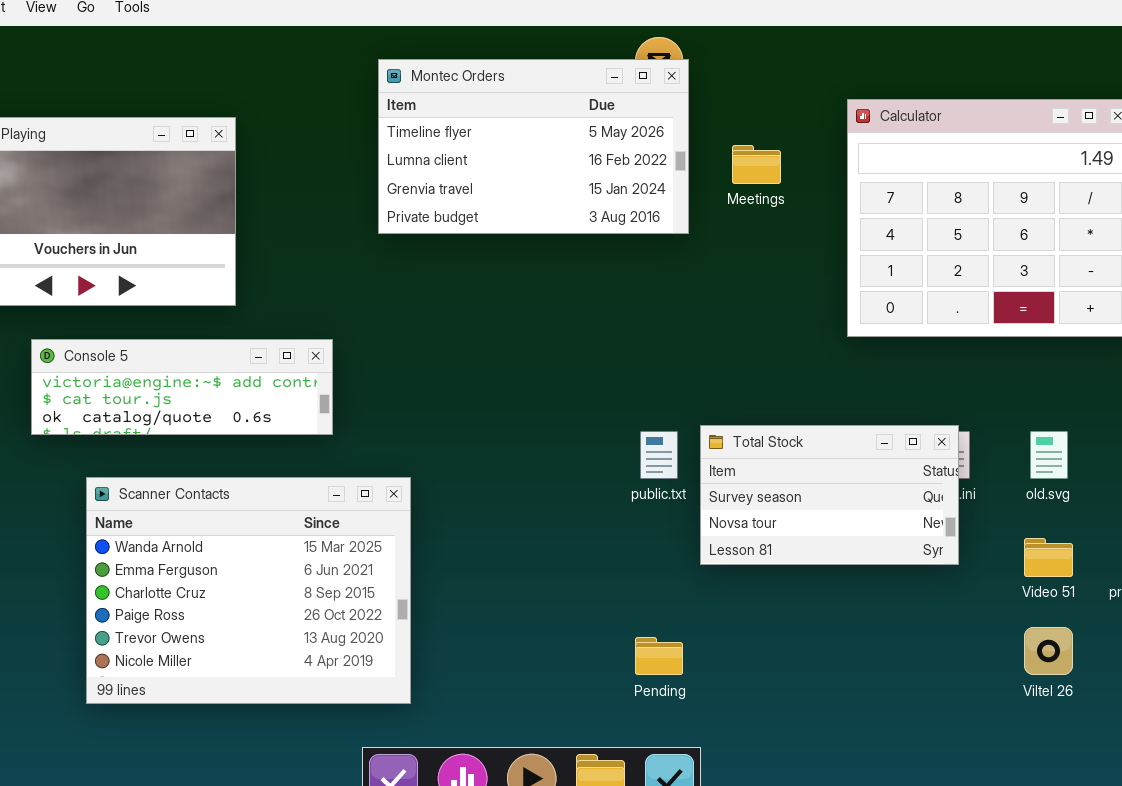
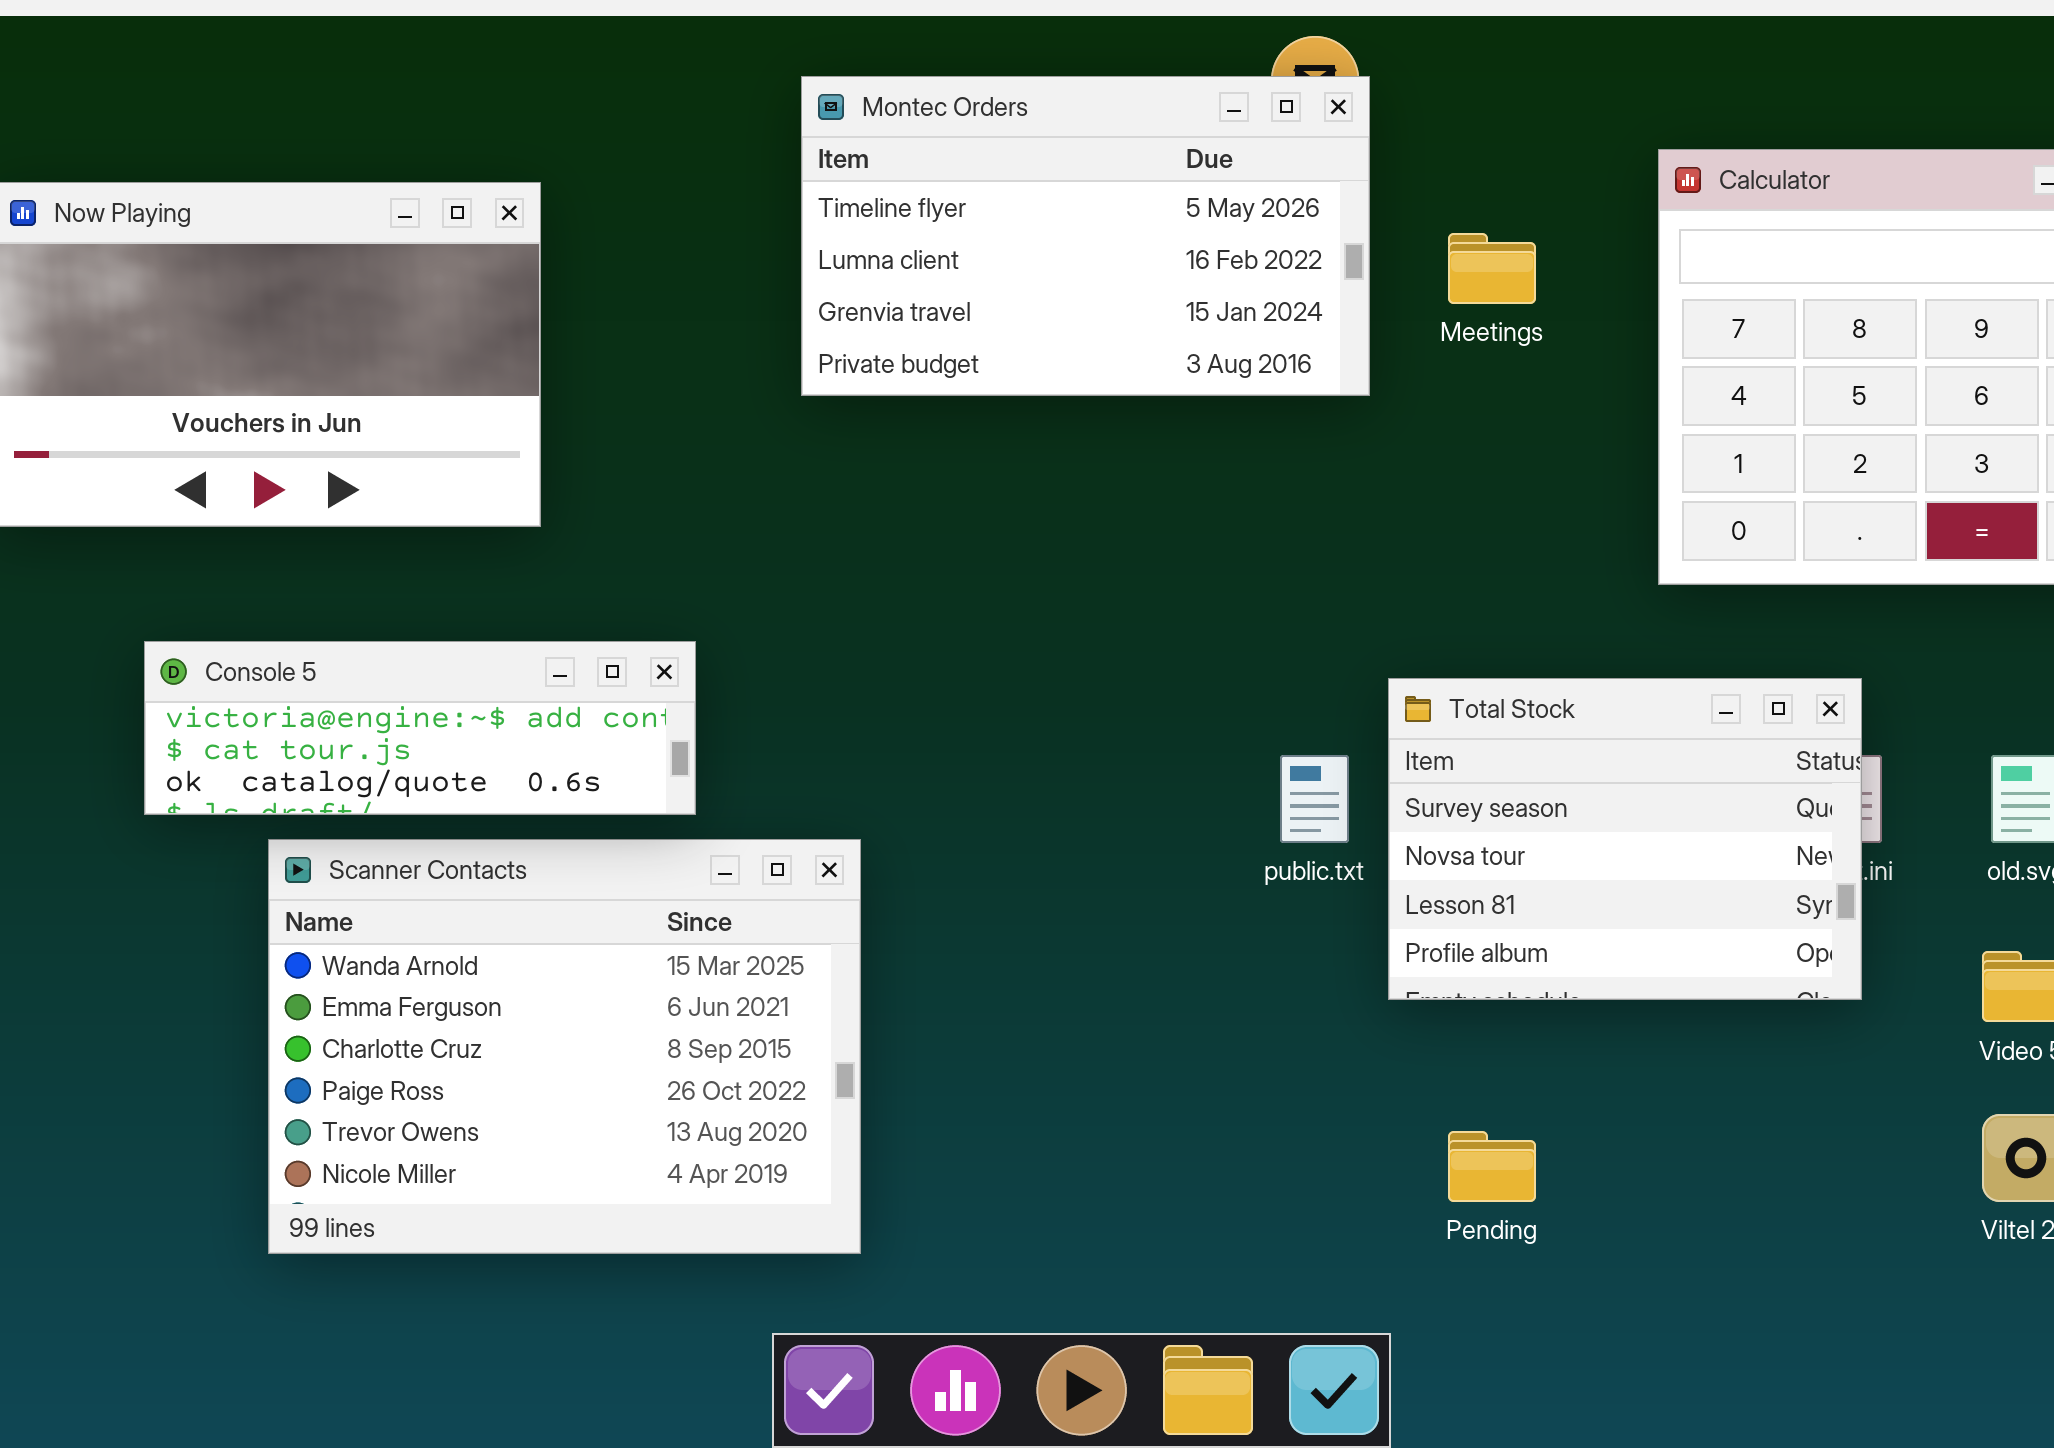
Console 5: [31,339,333,435] -> [144,641,696,815], moved
Total Stock: [700,425,959,565] -> [1388,678,1862,1000], resized
Pending: [635,637,683,675] -> [1448,1131,1536,1202], moved

